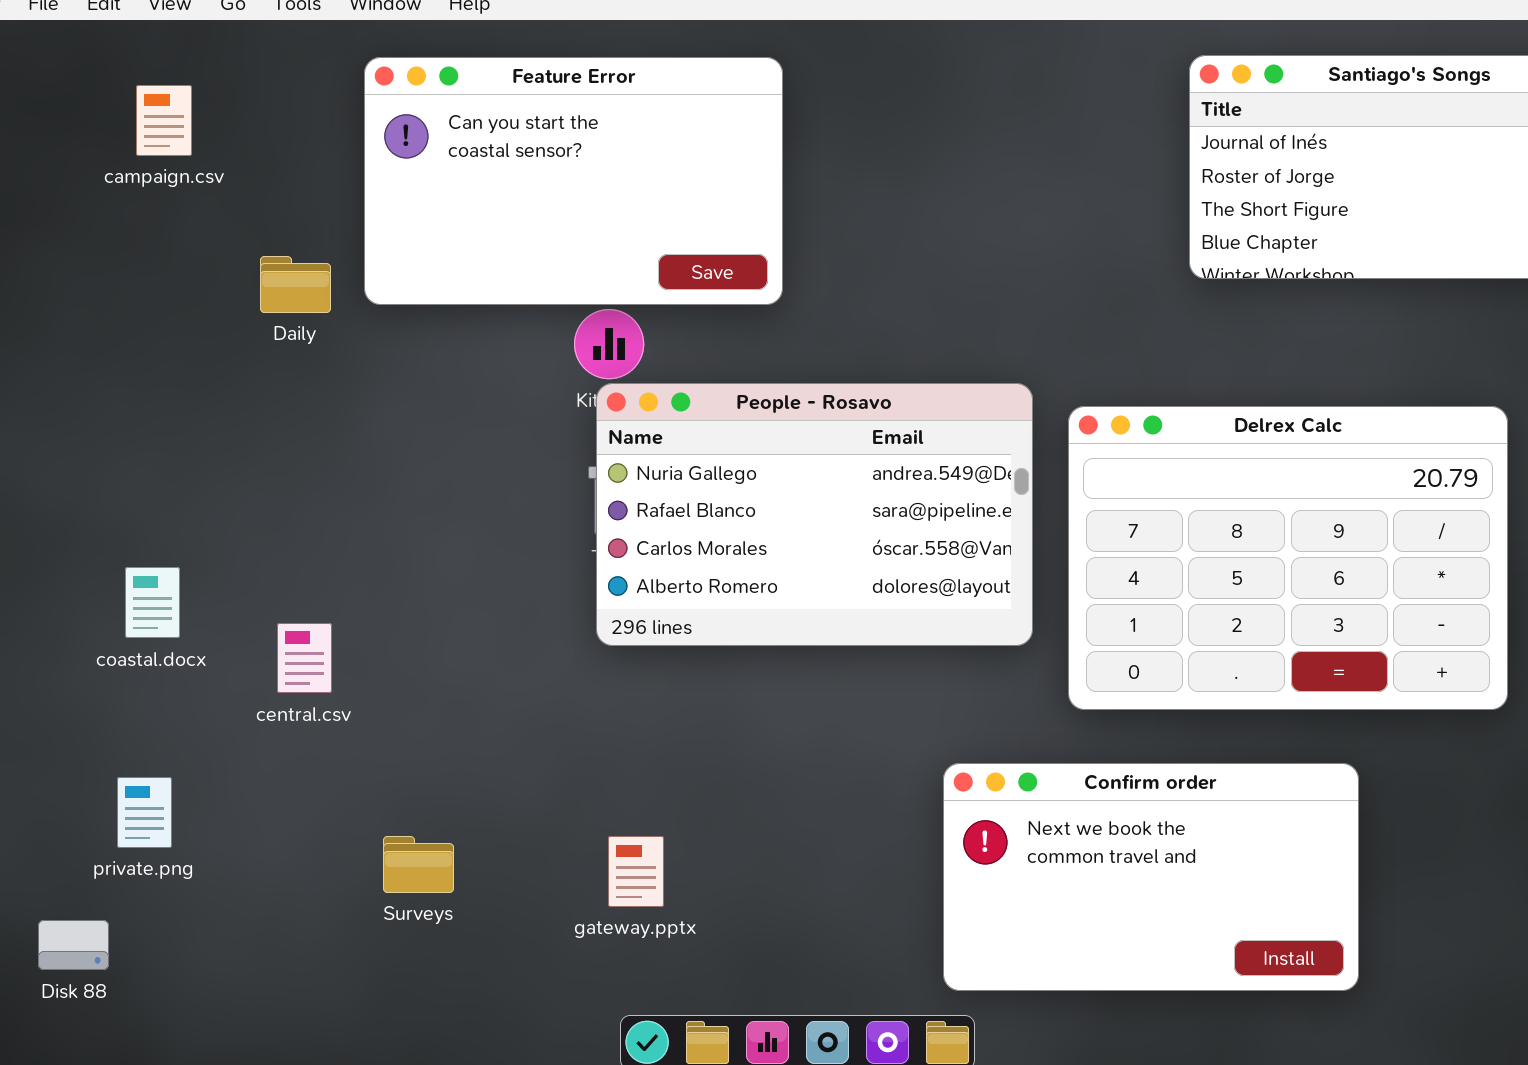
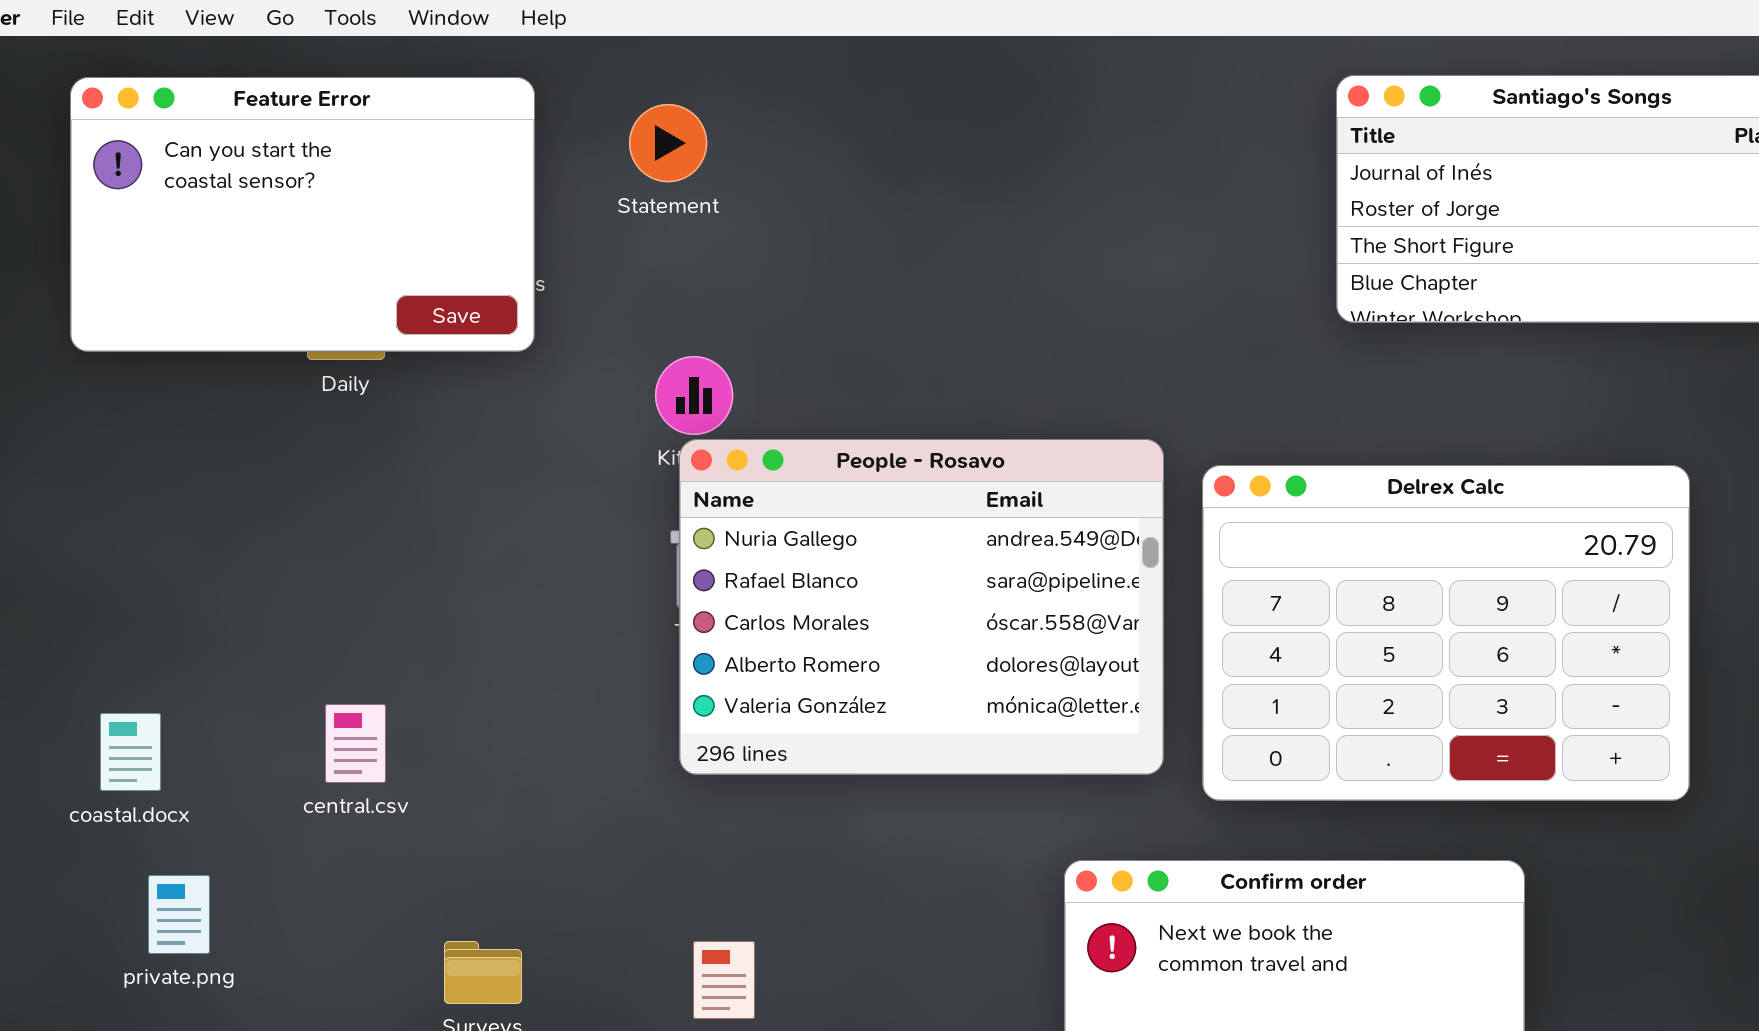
Feature Error: [364,57,783,305] -> [70,77,535,352], moved
People - Rosavo: [596,383,1033,646] -> [679,439,1164,775], resized
coastal.docx: [125,567,180,638] -> [100,713,161,791], moved

